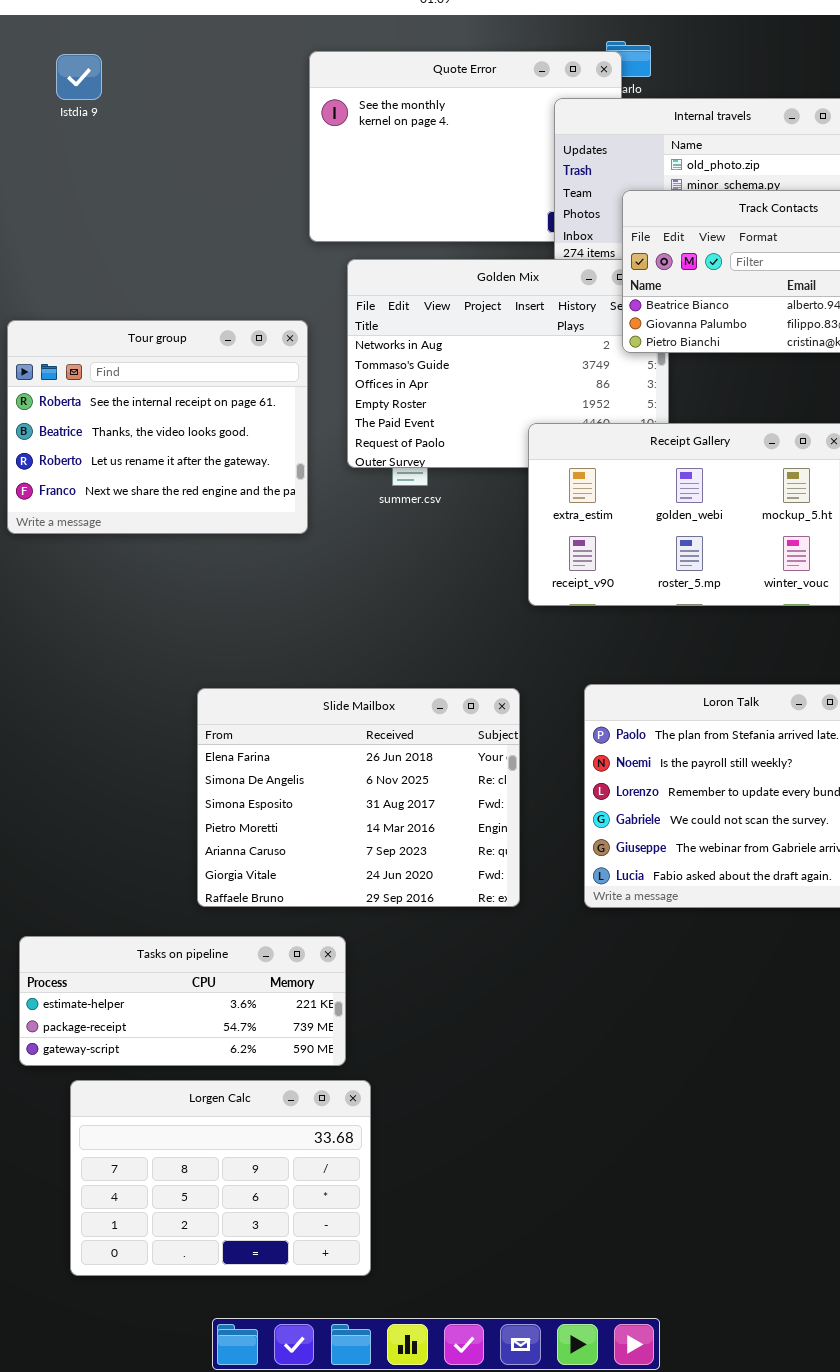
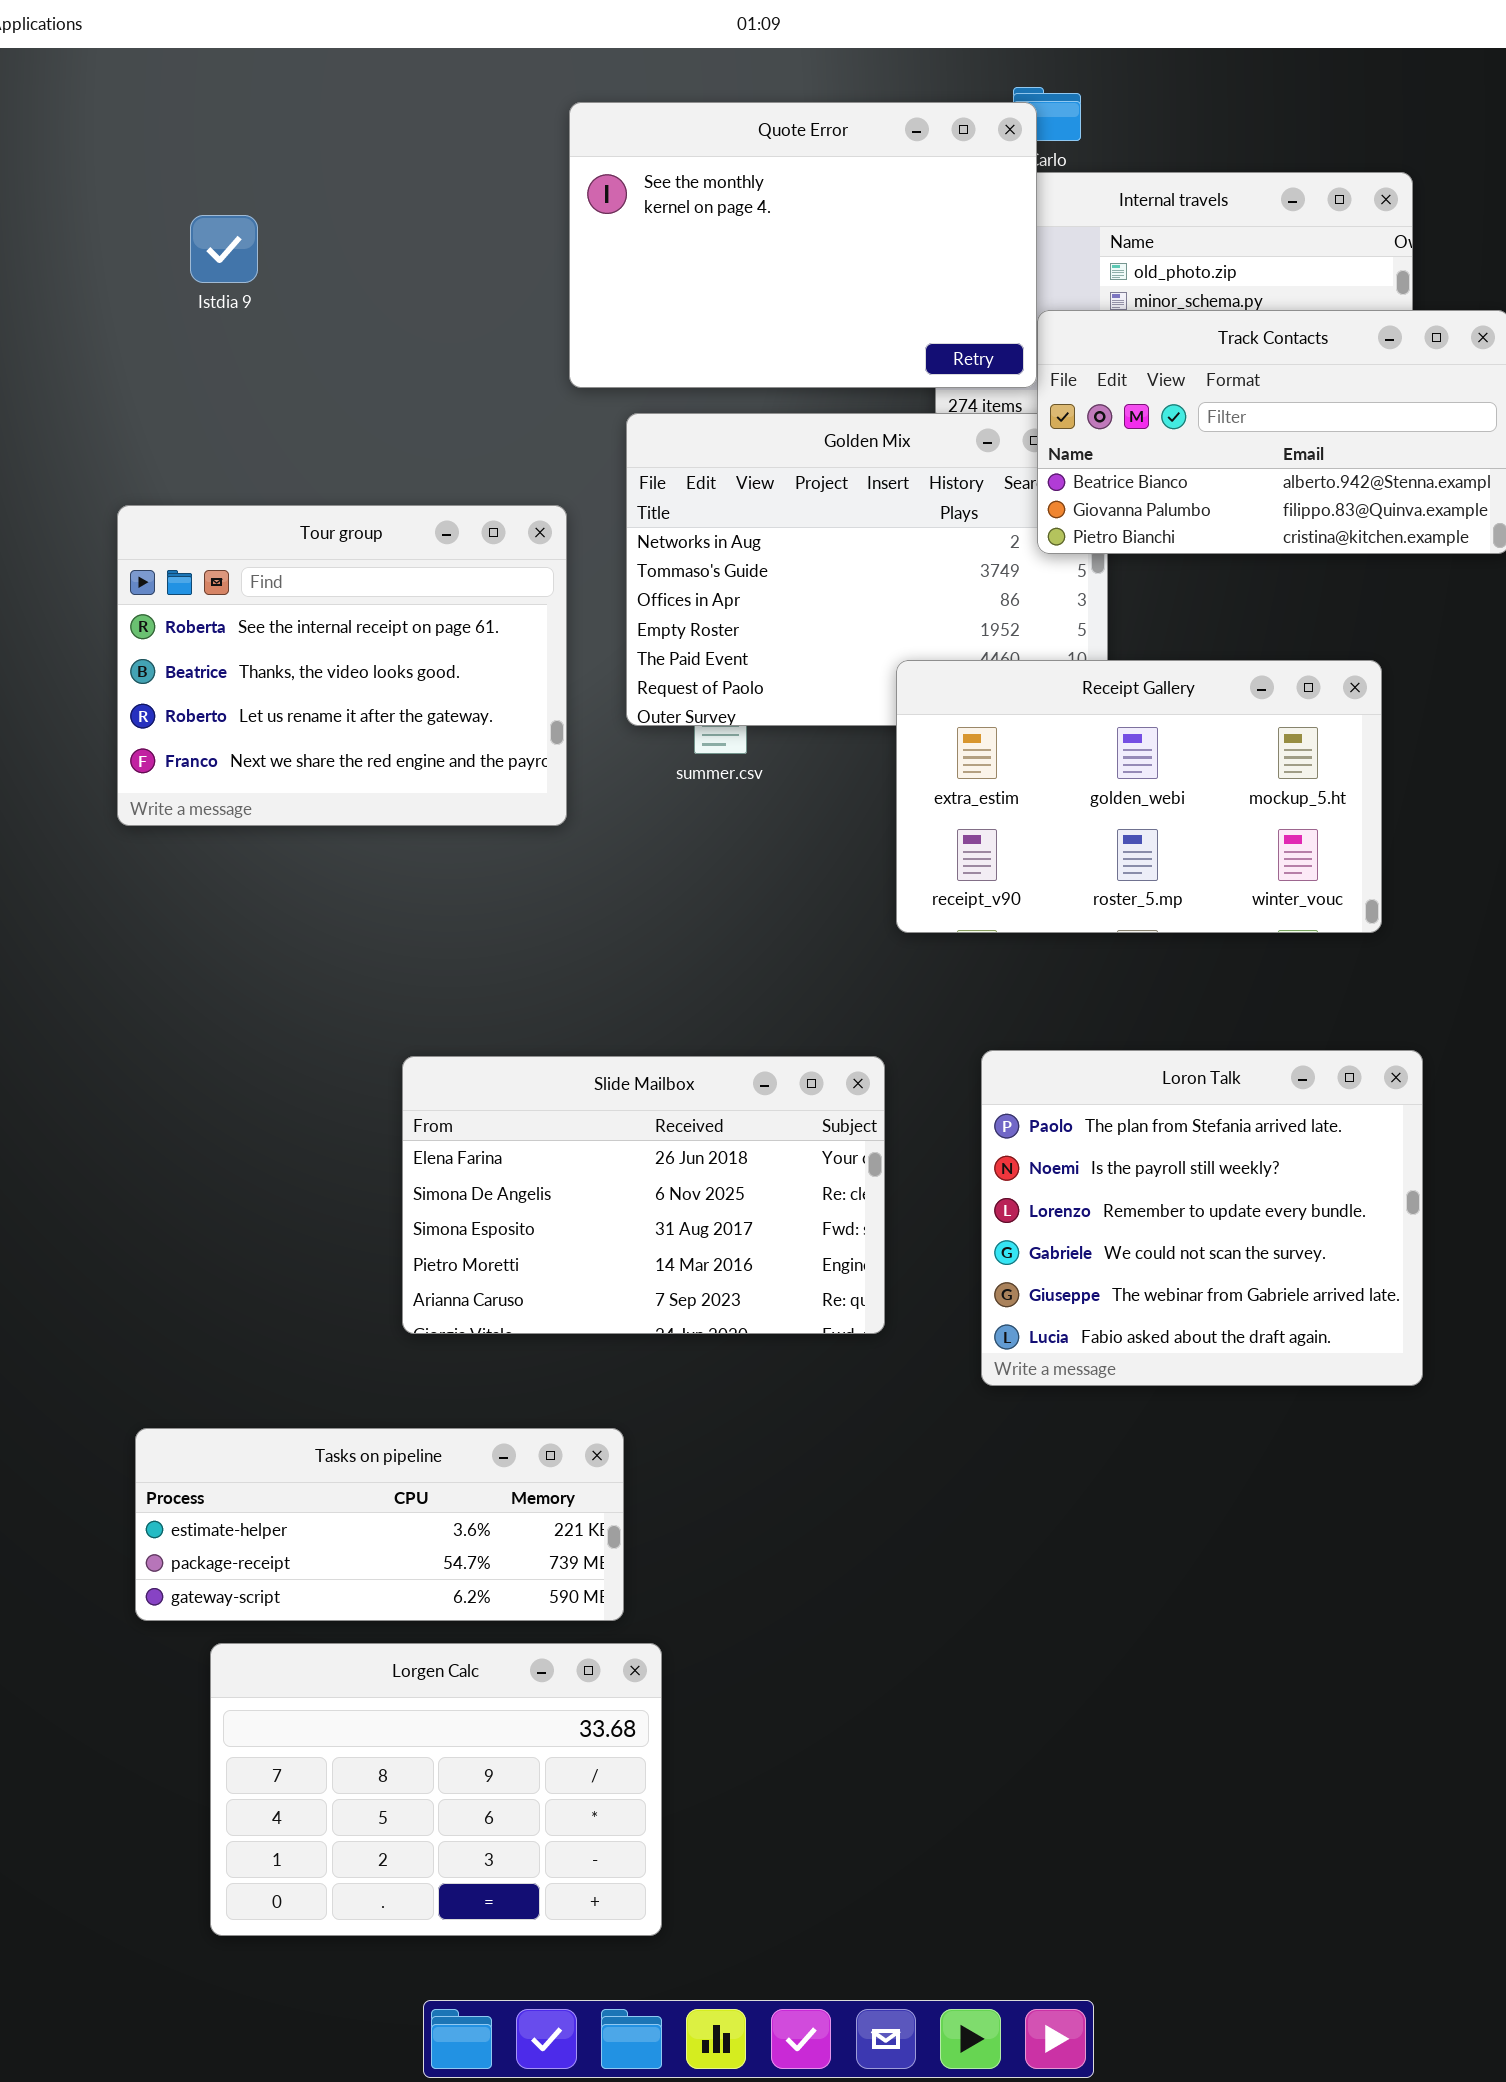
Quote Error: [309,51,622,242] -> [569,102,1037,388], raised
Istdia 9: [56,54,102,100] -> [190,215,258,283], moved
Slide Mailbox: [197,688,520,907] -> [402,1056,885,1334], resized

